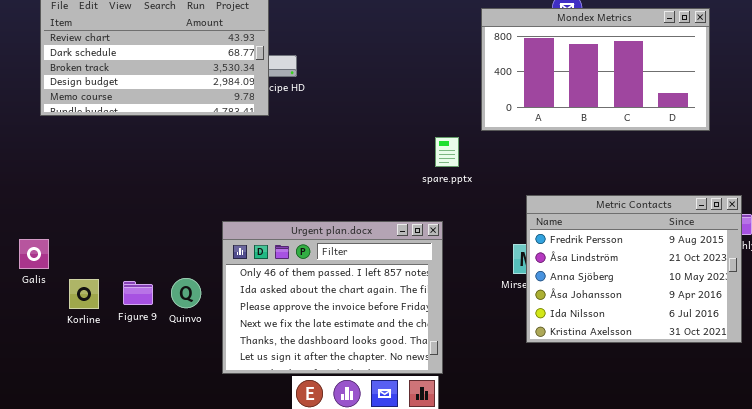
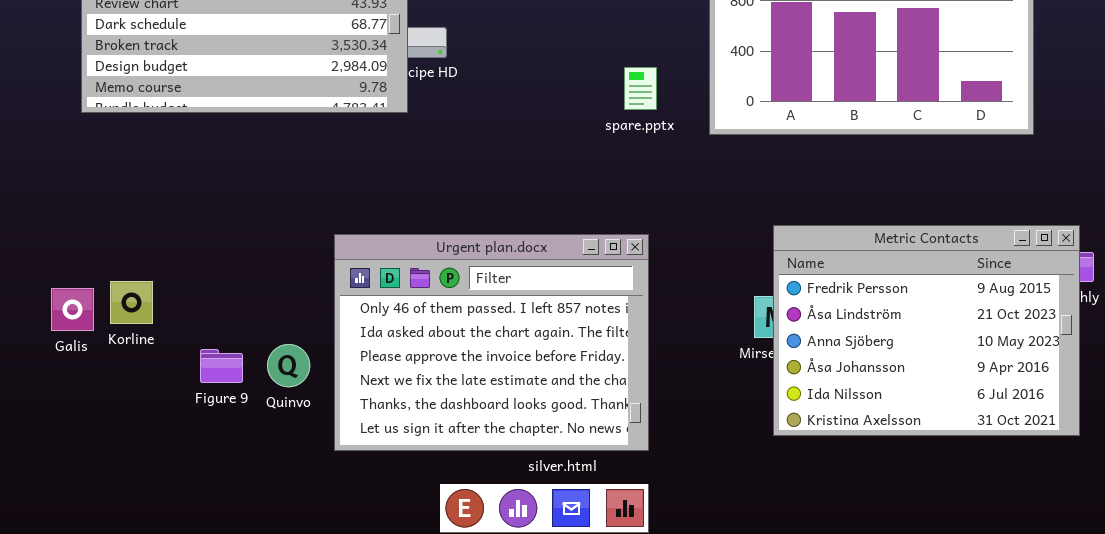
spare.pptx: [435,137,459,167] -> [624,67,657,110], moved
Urgent plan.docx: [222,221,443,374] -> [334,234,649,451], moved
Korline: [69,279,99,309] -> [110,281,153,324], moved

